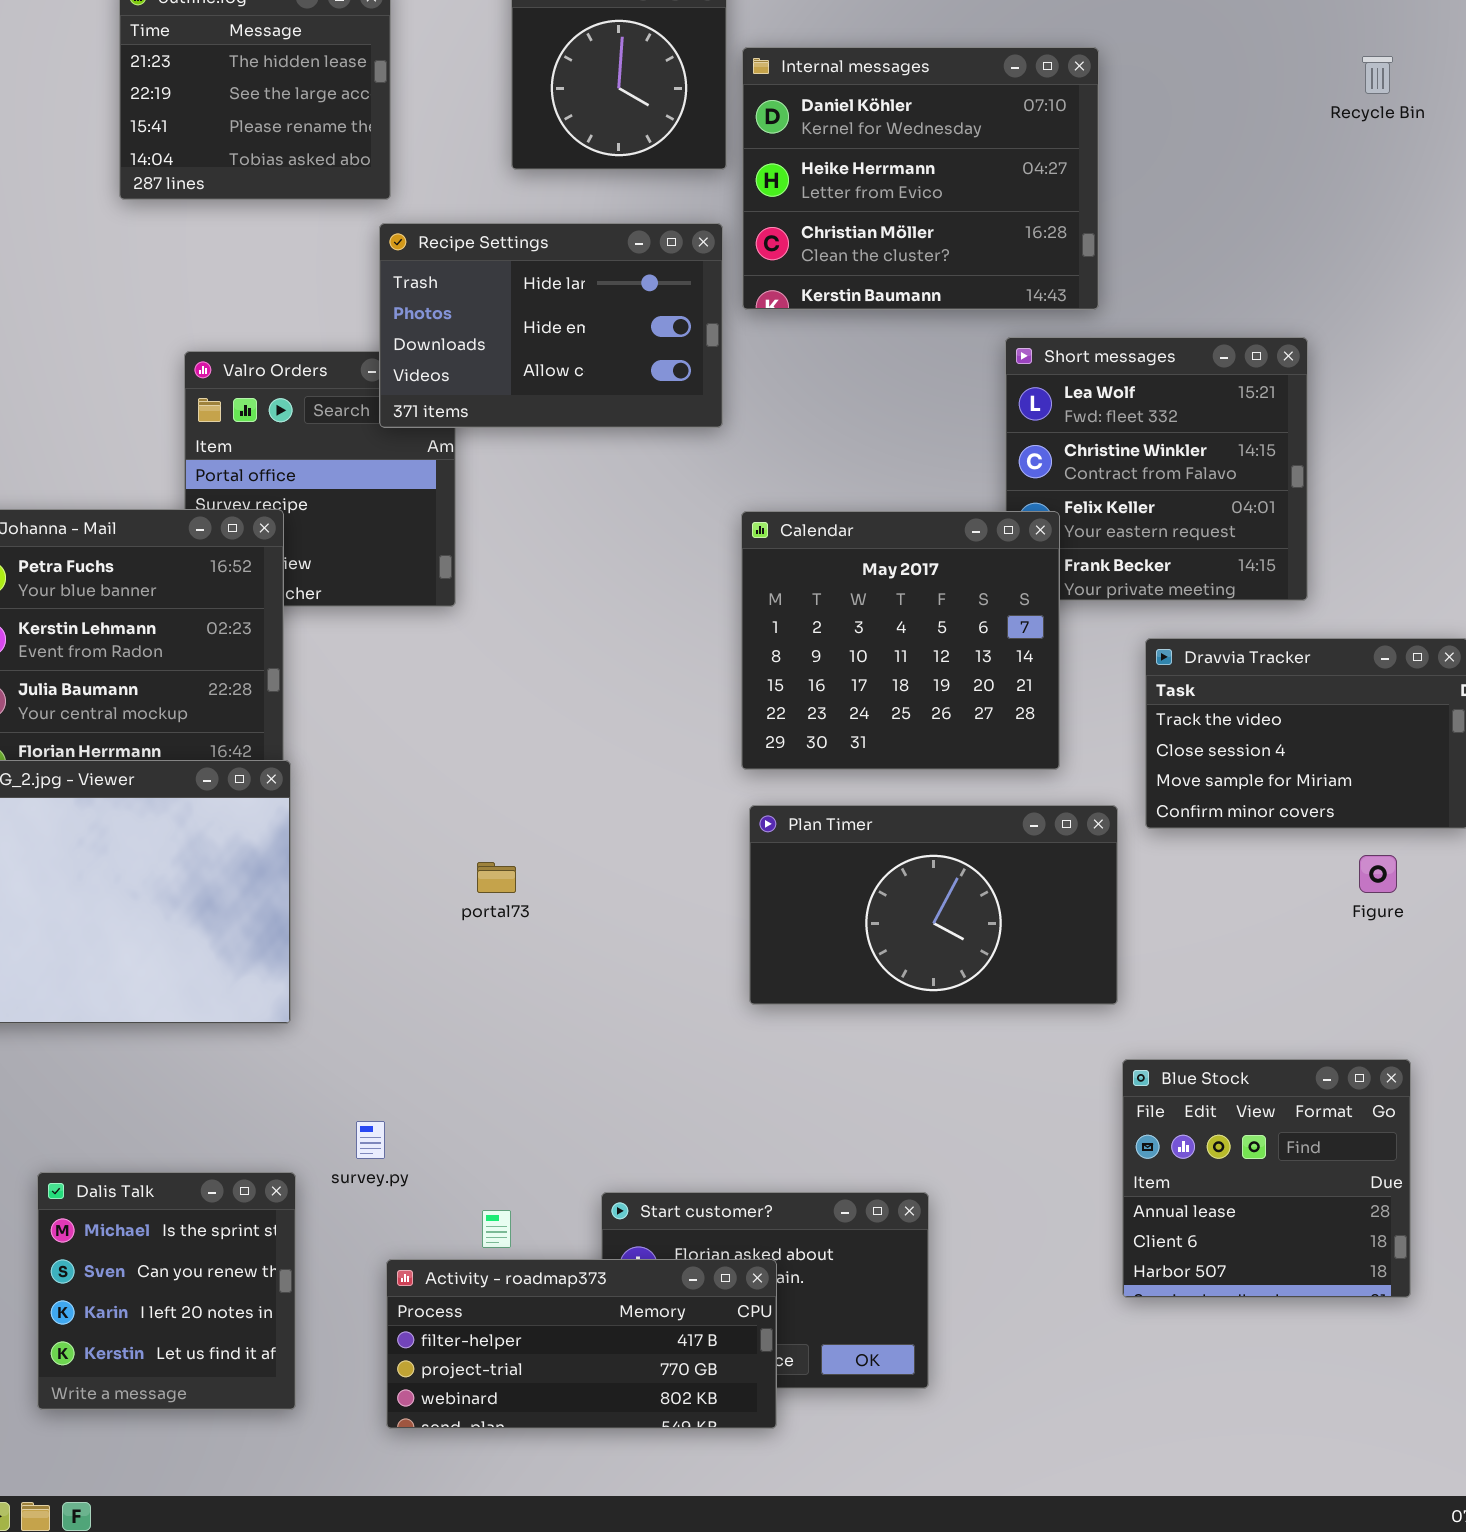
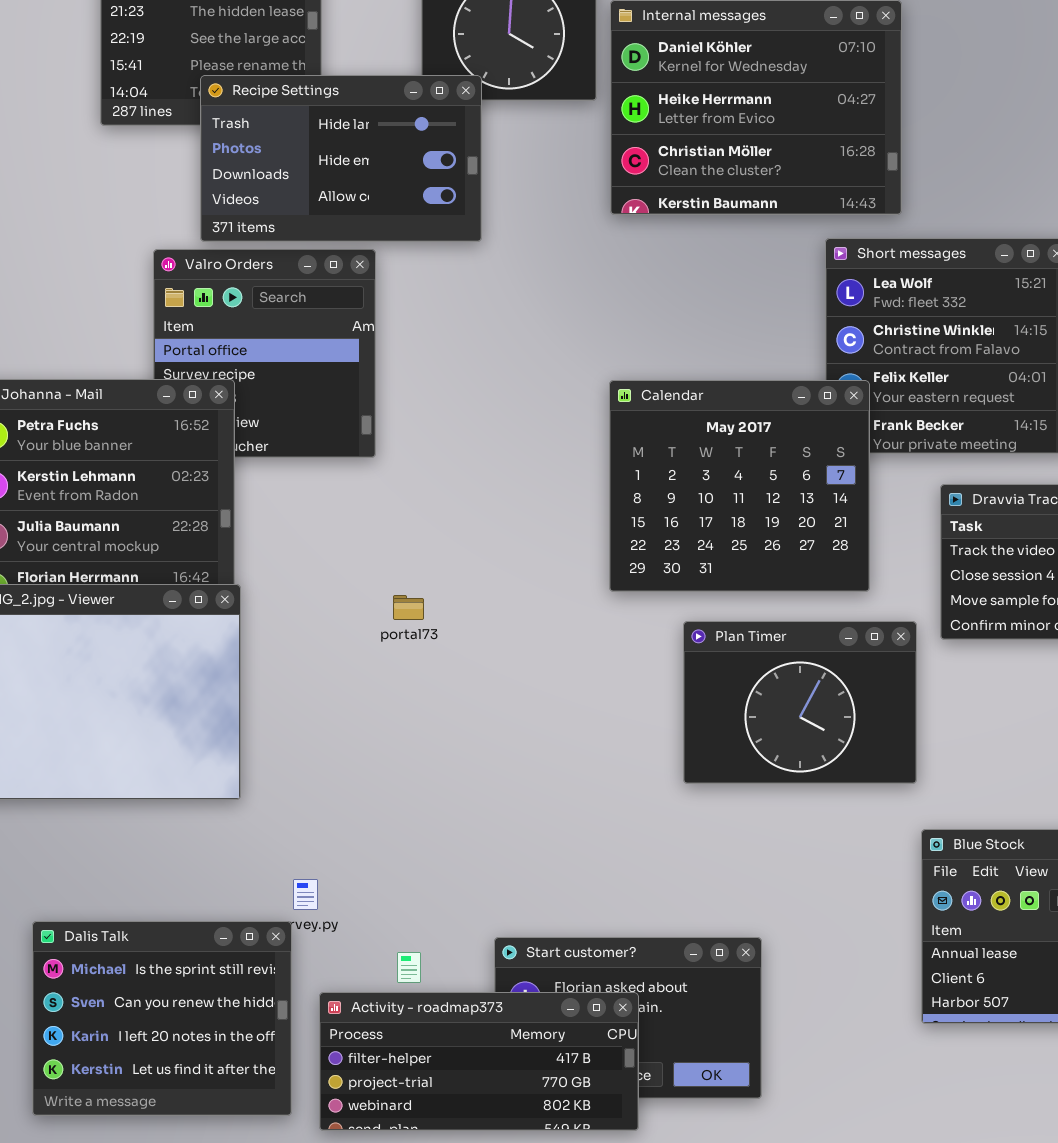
Recipe Settings: [379,223,723,428] -> [200,75,482,242], moved
Plan Timer: [749,805,1118,1005] -> [683,621,917,784], resized
portal73: [477,862,516,893] -> [393,595,424,620], moved
Dalis Talk: [37,1172,296,1410] -> [32,921,292,1116], resized

